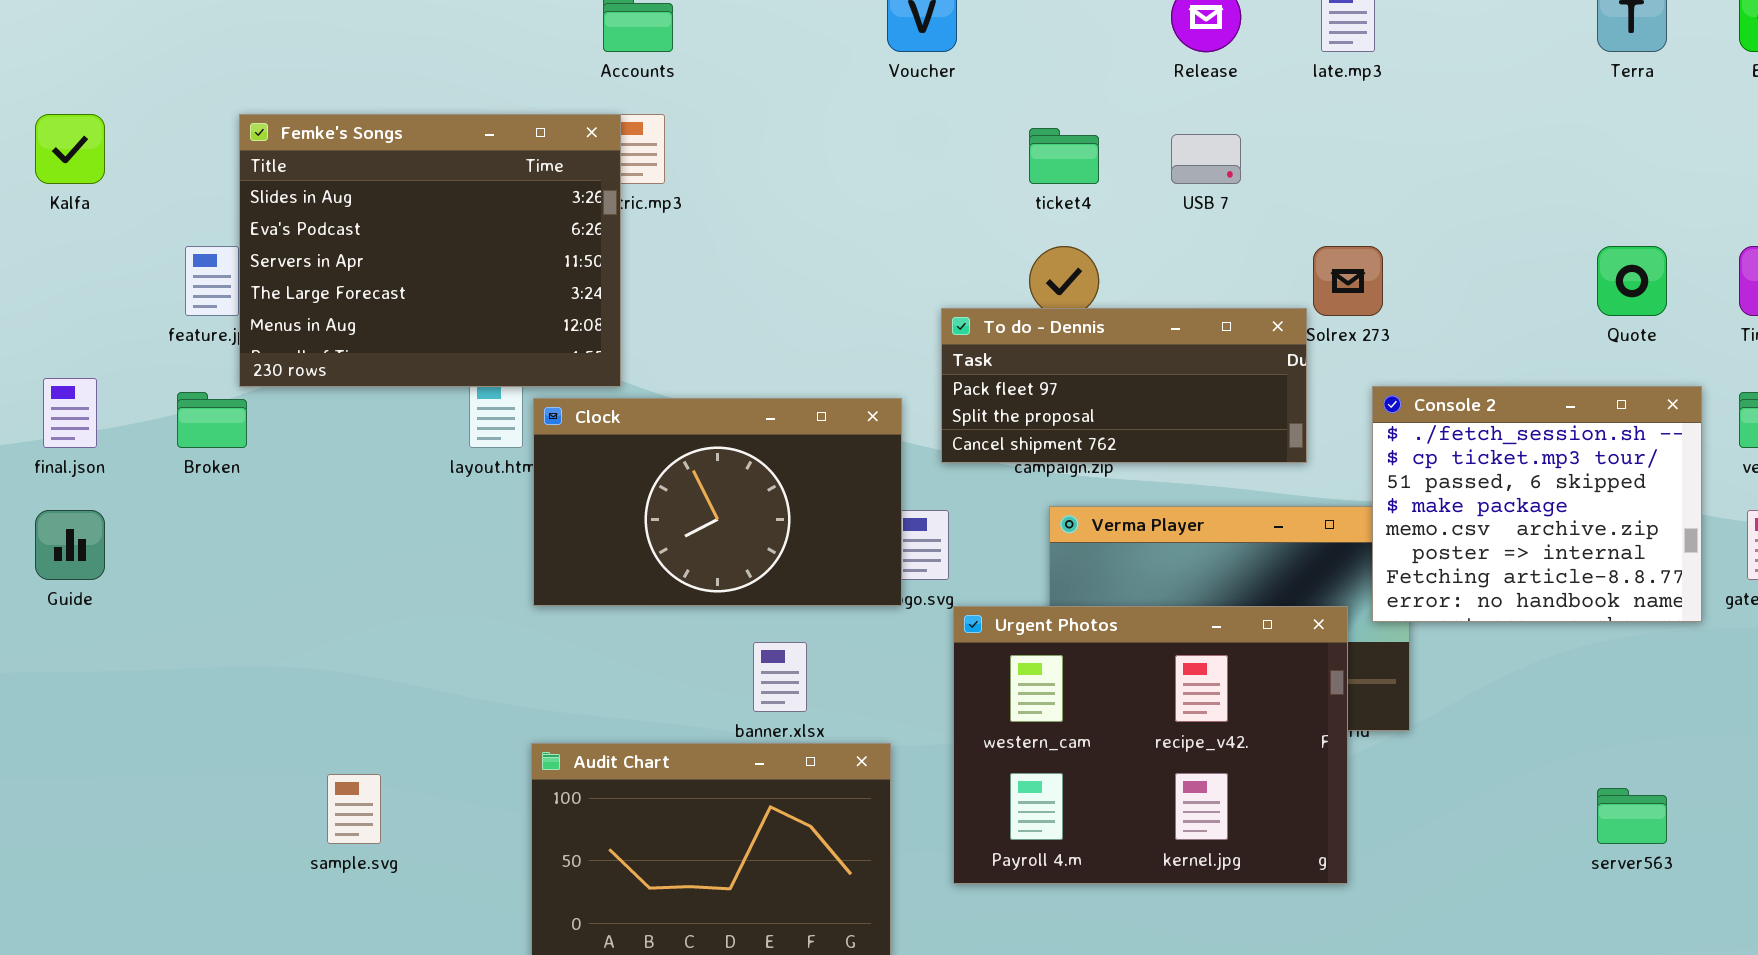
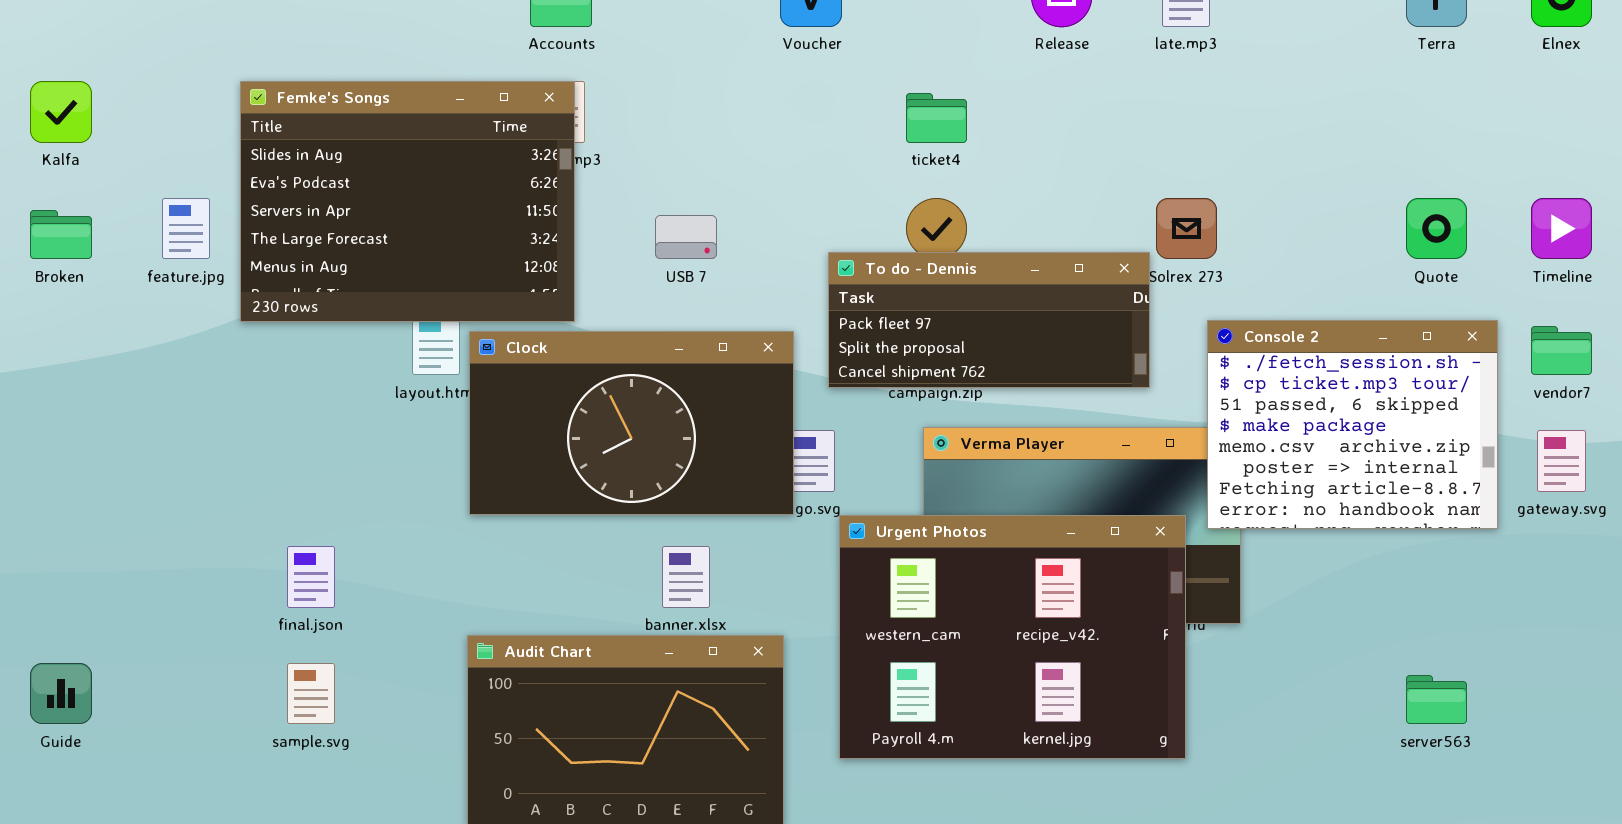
Femke's Songs: [239,114,621,387] -> [240,81,575,322], moved
USB 7: [1171,134,1241,184] -> [655,215,717,259], moved
final.json: [43,378,97,448] -> [287,546,335,608], moved
Broken: [177,392,247,448] -> [30,210,92,259], moved
Guide: [35,510,105,580] -> [30,663,92,724], moved

